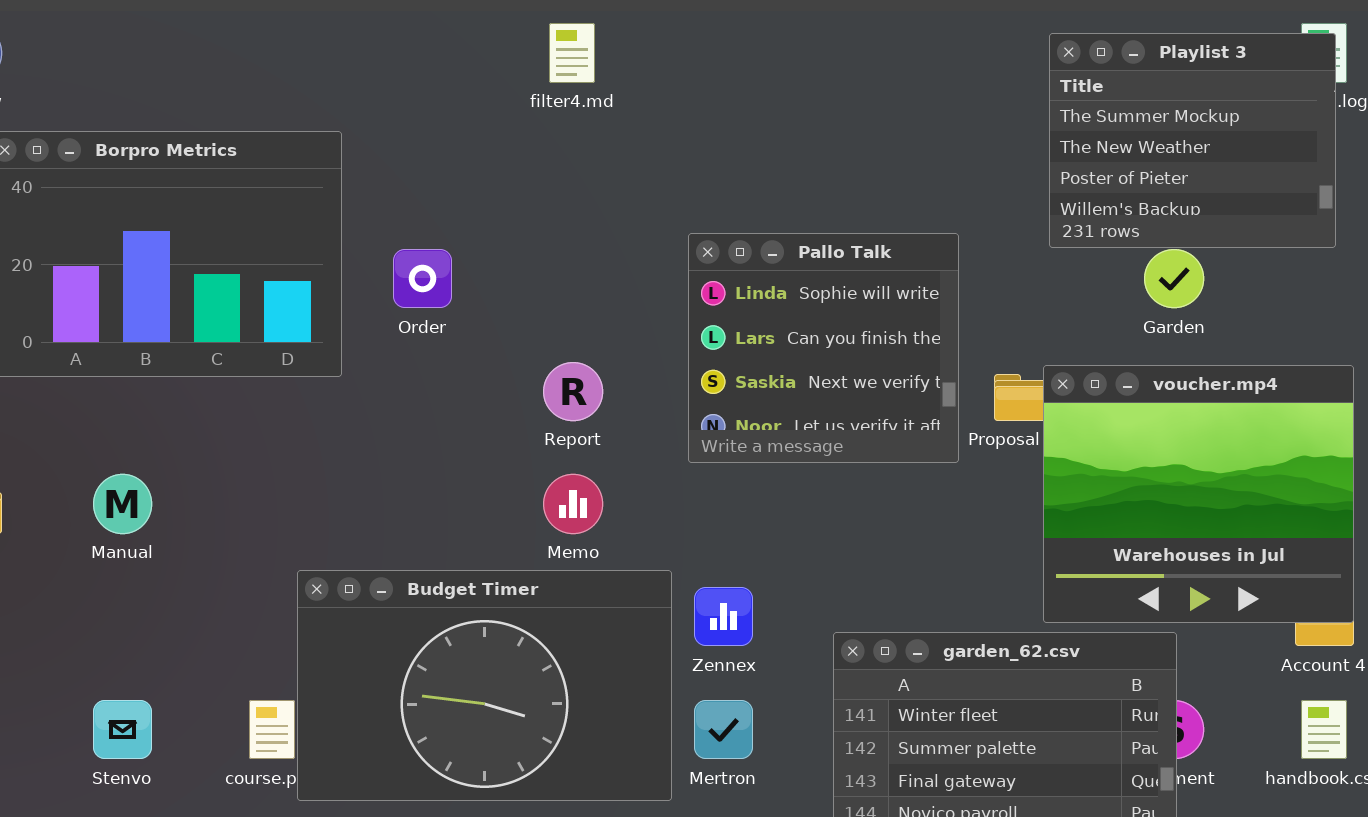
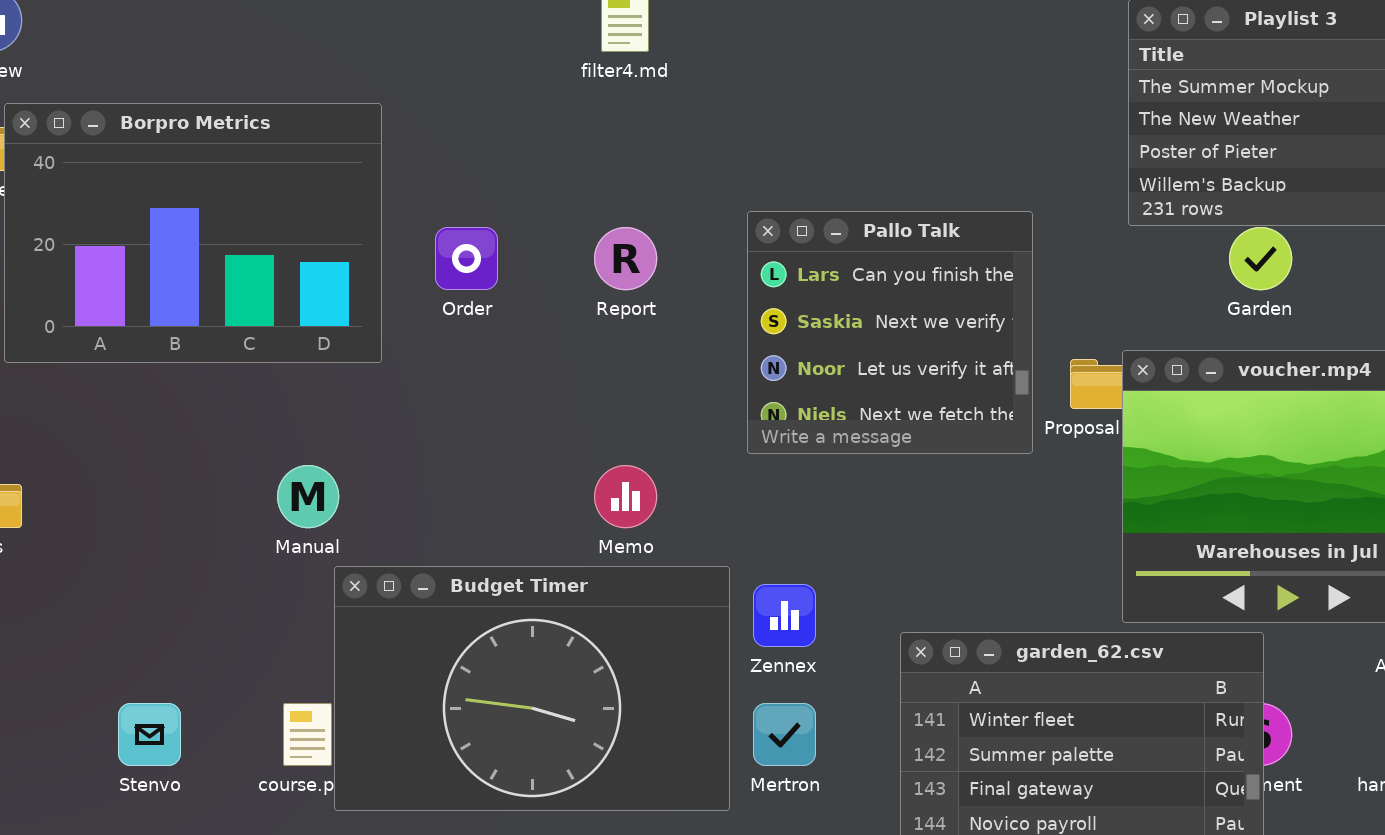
Pallo Talk: [688,233,959,463] -> [747,211,1033,454], scrolled down 1 row
Report: [543,362,603,421] -> [594,227,657,290], moved
Manual: [93,474,152,534] -> [277,465,339,528], moved

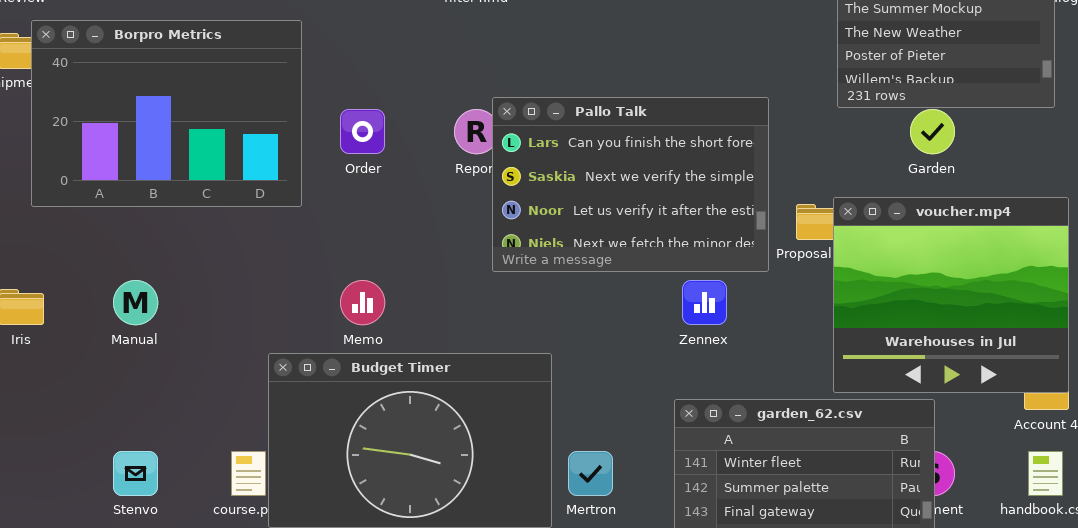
Pallo Talk: [747,211,1033,454] -> [492,97,769,272], resized
Manual: [277,465,339,528] -> [113,280,158,325], moved
Memo: [594,465,657,528] -> [340,280,385,325], moved
Zennex: [753,584,816,647] -> [682,280,727,325], moved

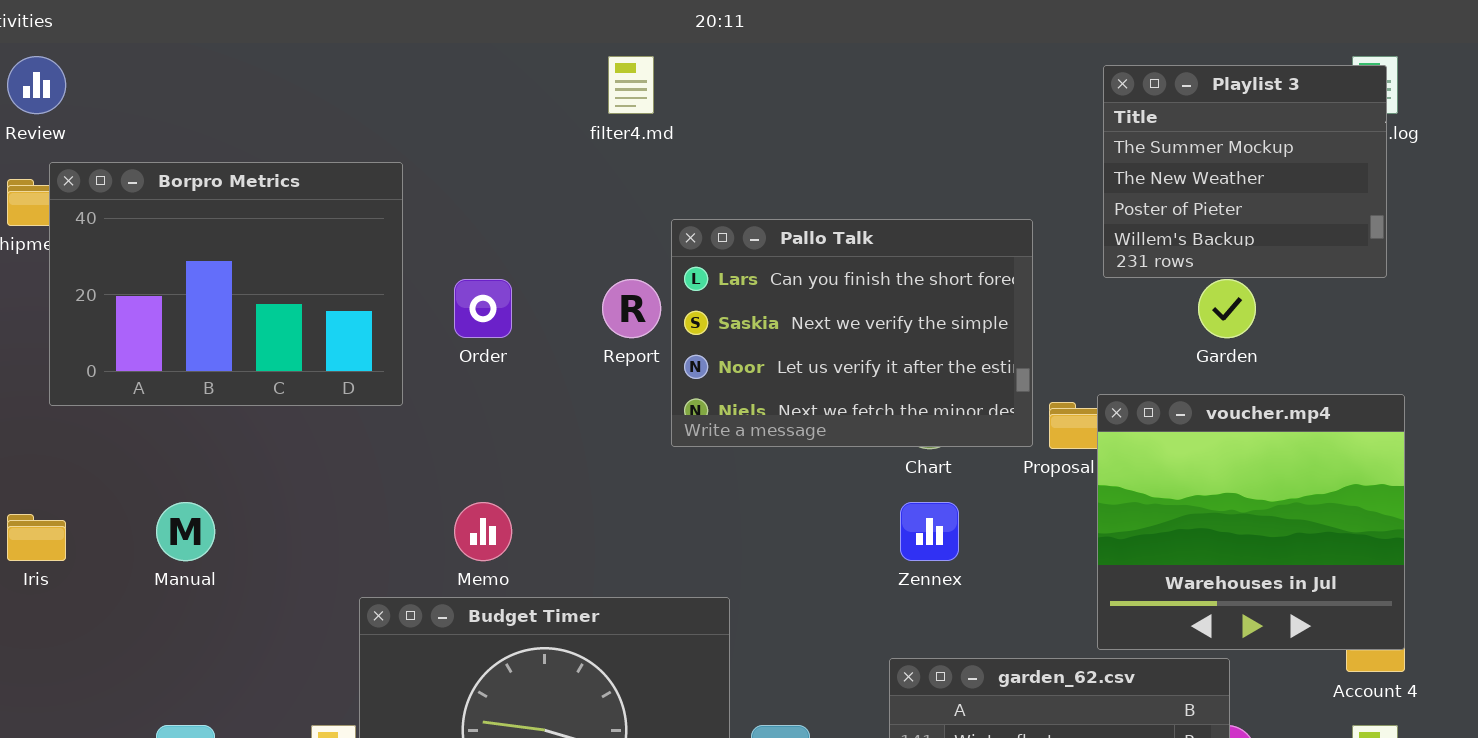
Pallo Talk: [492,97,769,272] -> [671,219,1033,447], moved

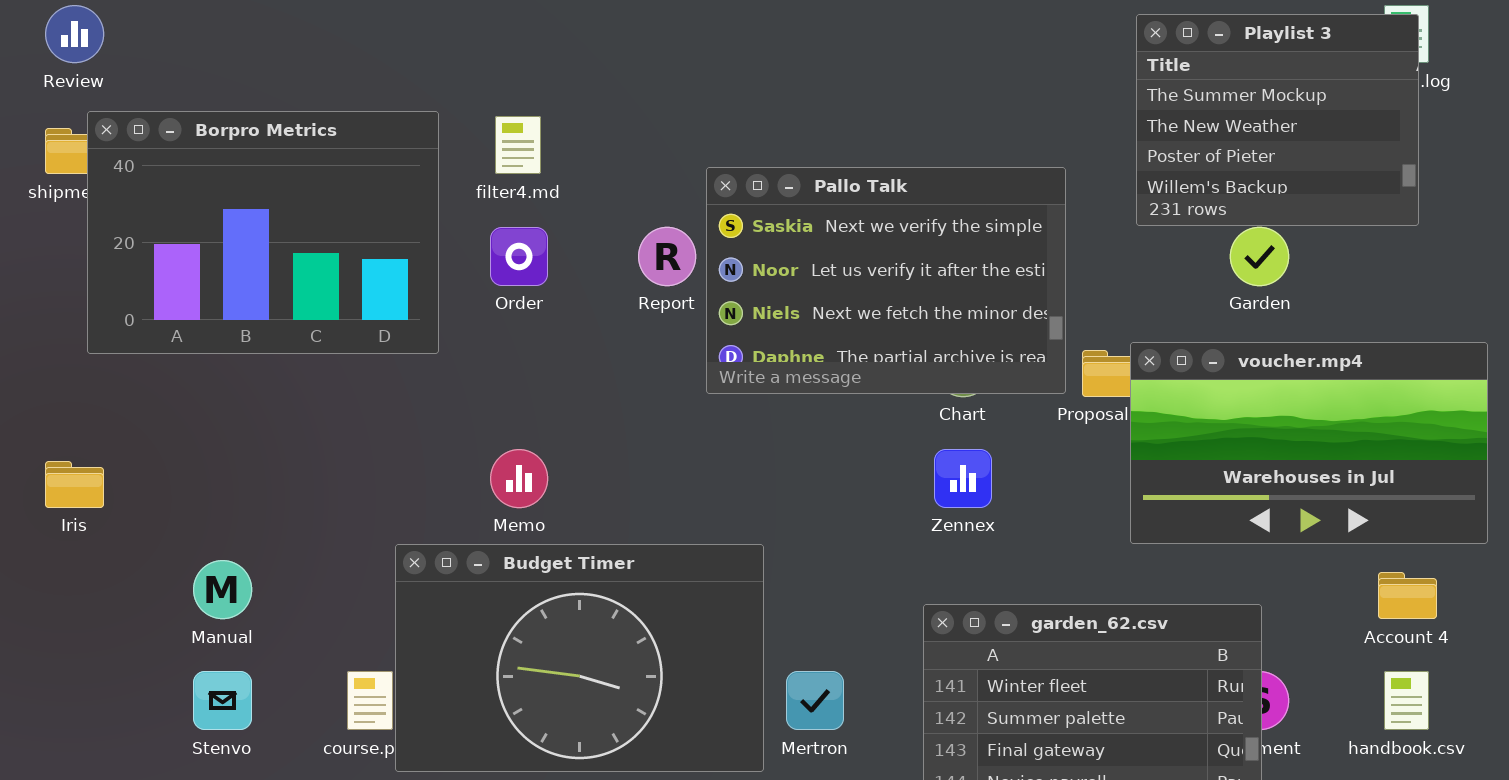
filter4.md: [608,56,654,114] -> [495,116,541,174], moved
Pallo Talk: [671,219,1033,447] -> [706,167,1066,394], scrolled down 1 row
voucher.mp4: [1097,394,1405,650] -> [1130,342,1488,544], resized
Manual: [156,502,215,561] -> [193,560,252,619], moved

